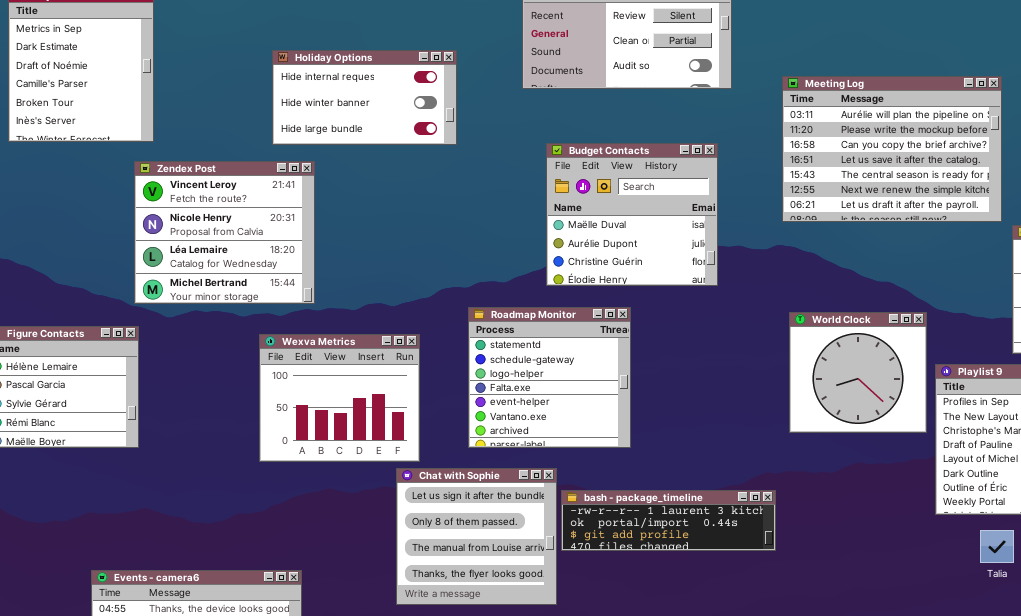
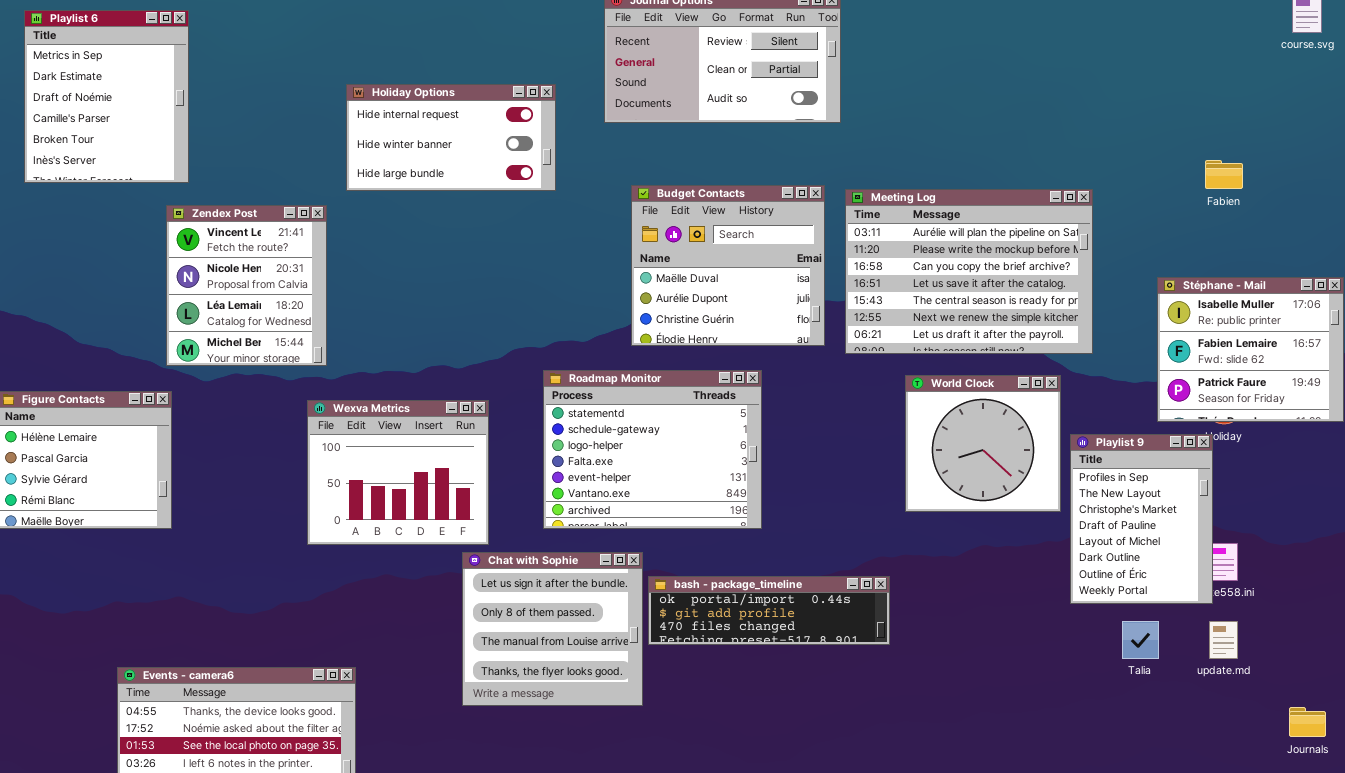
Holiday Options: [272,50,457,145] -> [346,84,556,191], moved
Meeting Log: [782,76,1002,222] -> [845,189,1093,354], moved
Zendex Post: [134,161,315,304] -> [166,205,327,366], resized
Roadmap Monitor: [468,307,631,448] -> [543,370,762,529], resized
bash - package_timeline: [561,490,776,551] -> [648,576,890,645], scrolled down 1 row

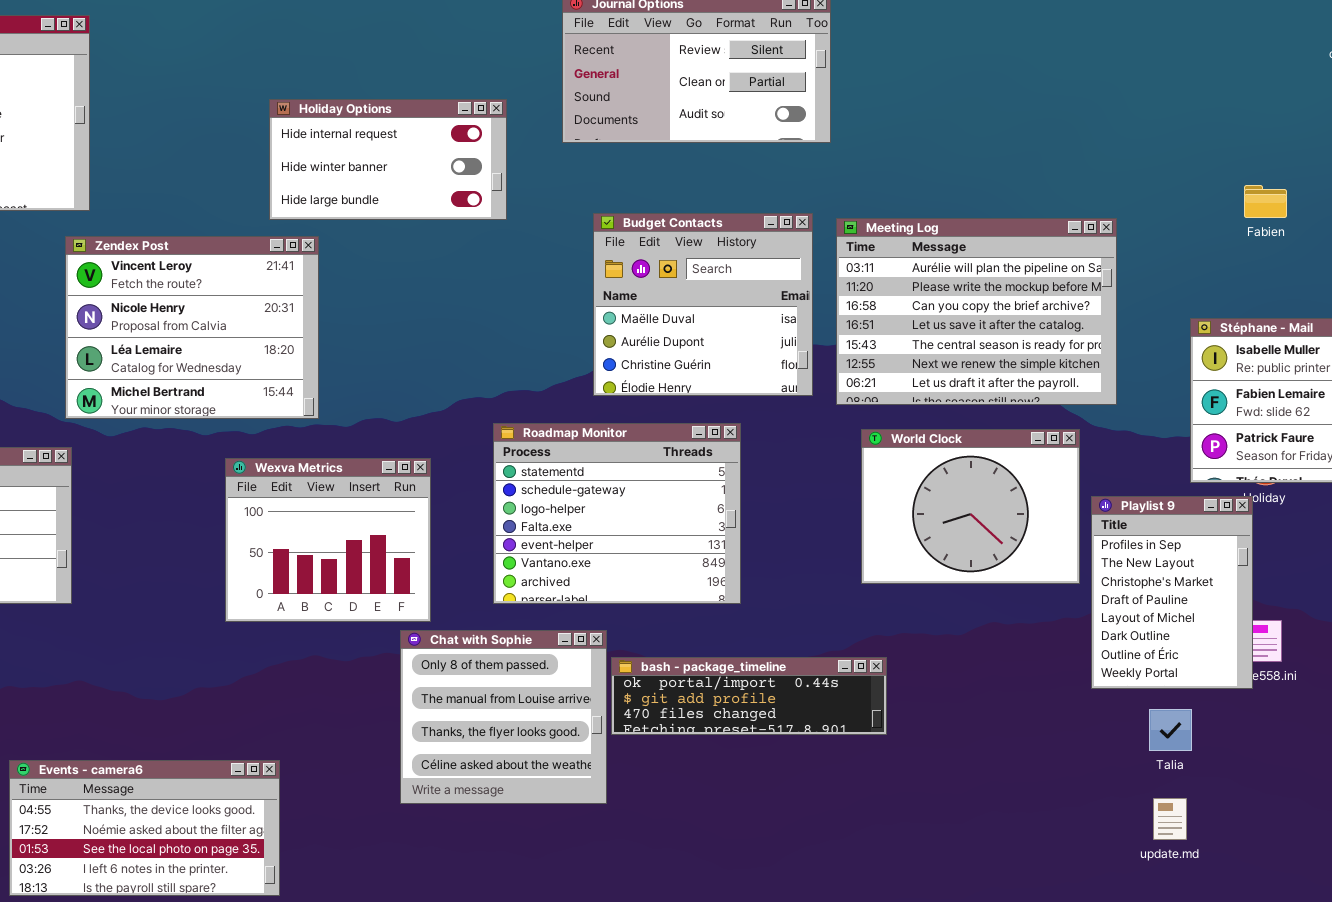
Zendex Post: [166,205,327,366] -> [65,236,319,419], resized
World Clock: [905,375,1061,512] -> [861,429,1080,584], resized
Chat with Sophie: [462,552,643,706] -> [400,630,607,804], scrolled down 1 row
update.md: [1209,621,1238,659] -> [1153,798,1187,840], moved

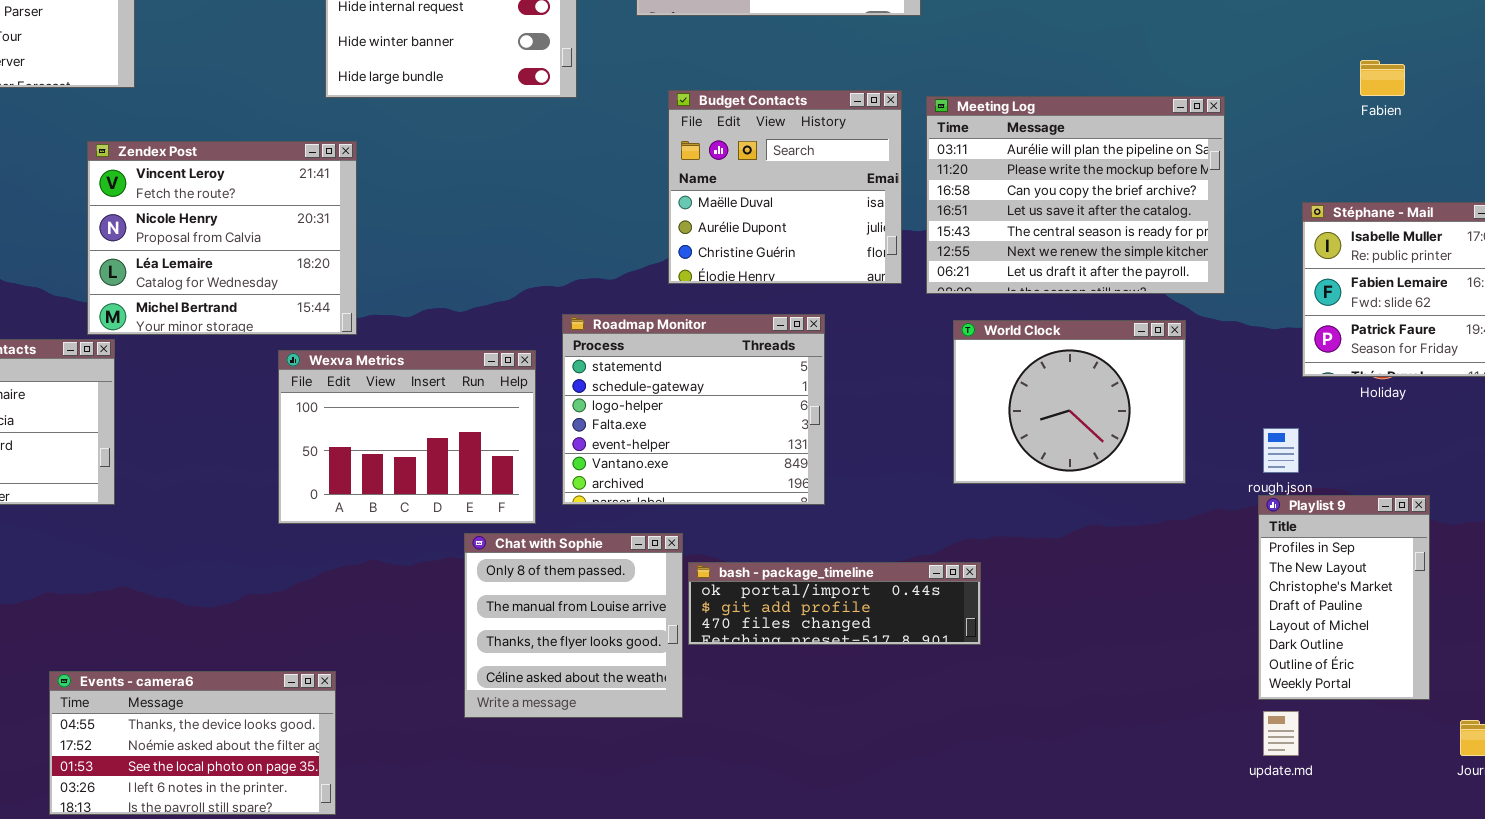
Zendex Post: [65,236,319,419] -> [87,141,357,335], moved
Wexva Metrics: [225,458,431,622] -> [278,350,536,524], resized
Playlist 9: [1091,496,1253,689] -> [1258,495,1430,700], moved

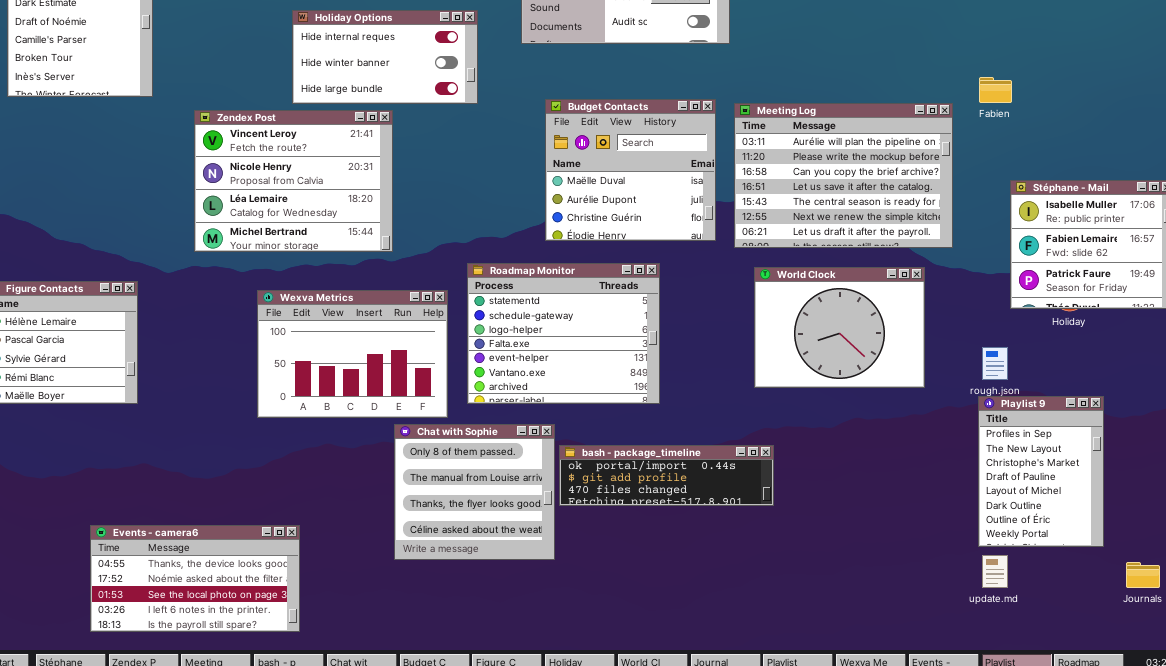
Fabien: [1360,60,1405,96] -> [979,77,1012,103], moved
Zendex Post: [87,141,357,335] -> [194,110,393,252], moved

